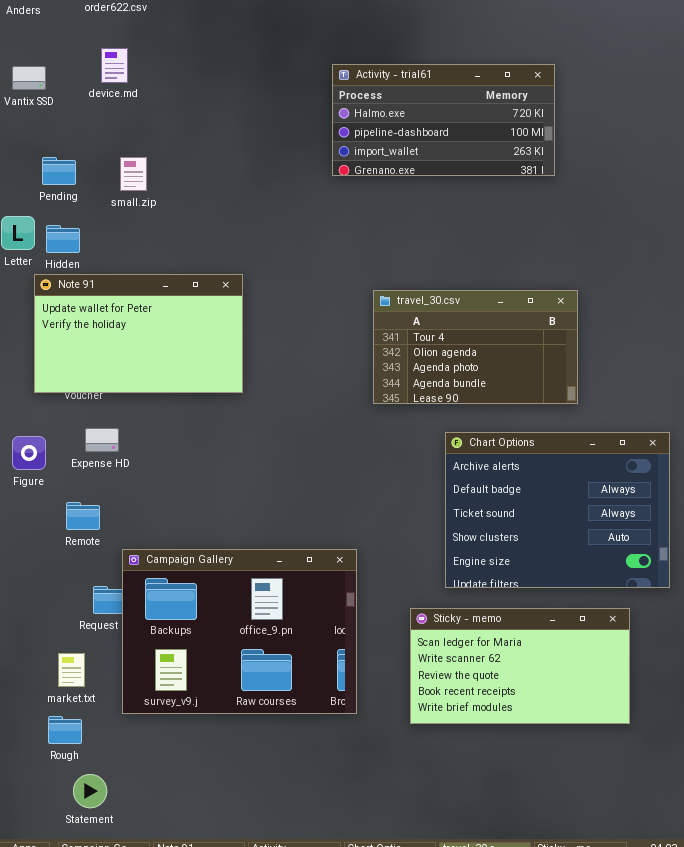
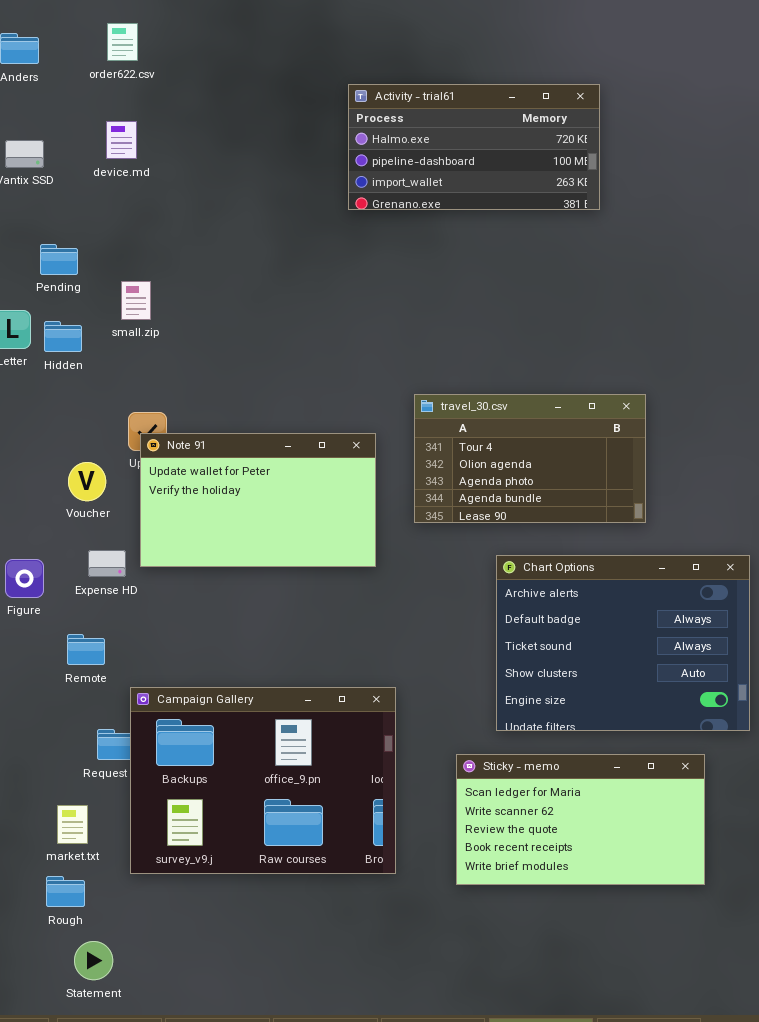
Activity - trial61: [332,64,555,176] -> [348,84,600,210], moved
small.zip: [120,157,147,191] -> [121,281,151,320], moved
Note 91: [34,274,243,393] -> [140,433,376,567], moved

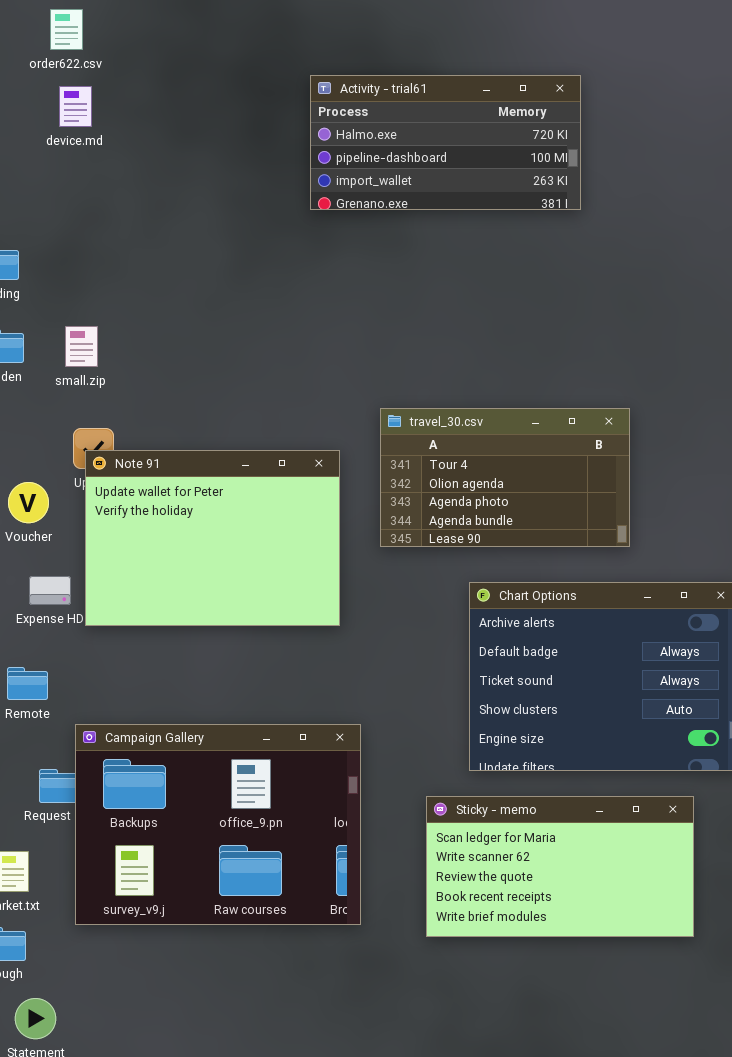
device.md: [106,121,137,159] -> [59,86,92,127], moved
small.zip: [121,281,151,320] -> [65,326,98,367], moved
Note 91: [140,433,376,567] -> [85,450,340,626], resized

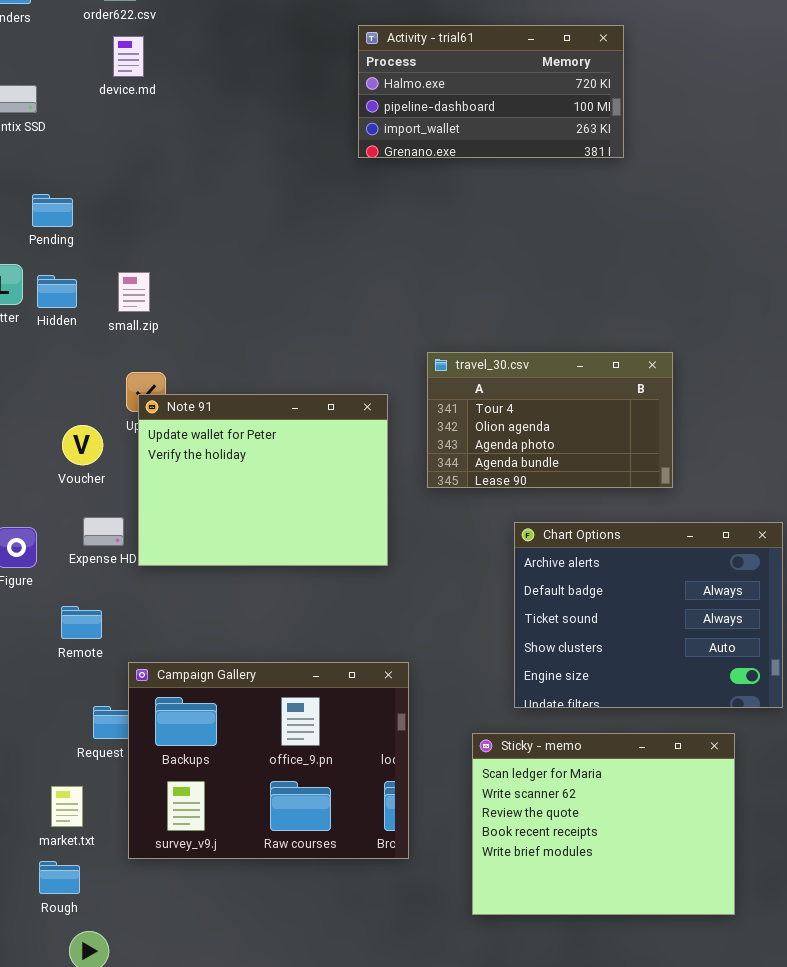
Sticky - memo: [426,796,694,937] -> [472,733,735,915], resized

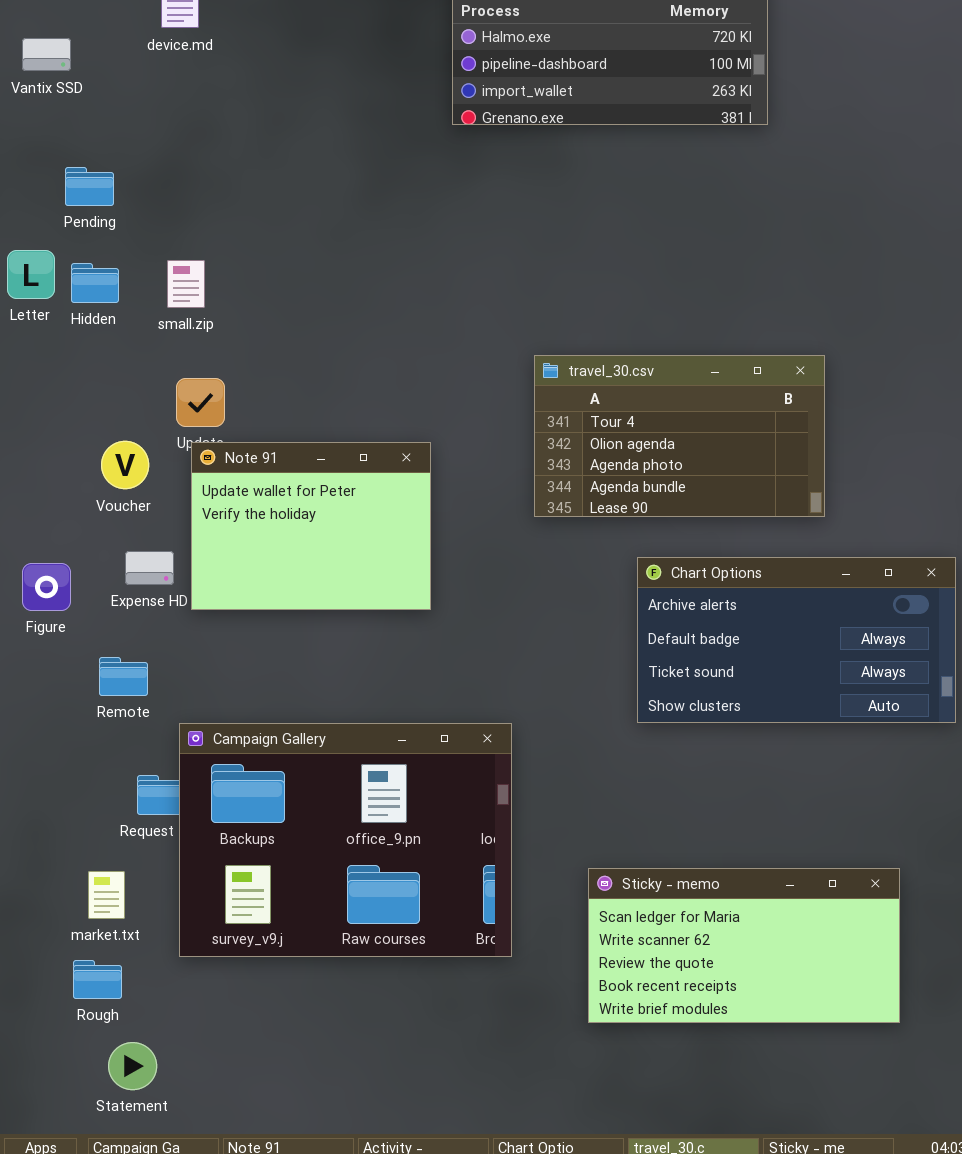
Note 91: [138,394,388,566] -> [191,442,431,610], resized
Chart Options: [514,522,783,708] -> [637,557,956,723], resized
Sticky - memo: [472,733,735,915] -> [588,868,900,1023], resized

